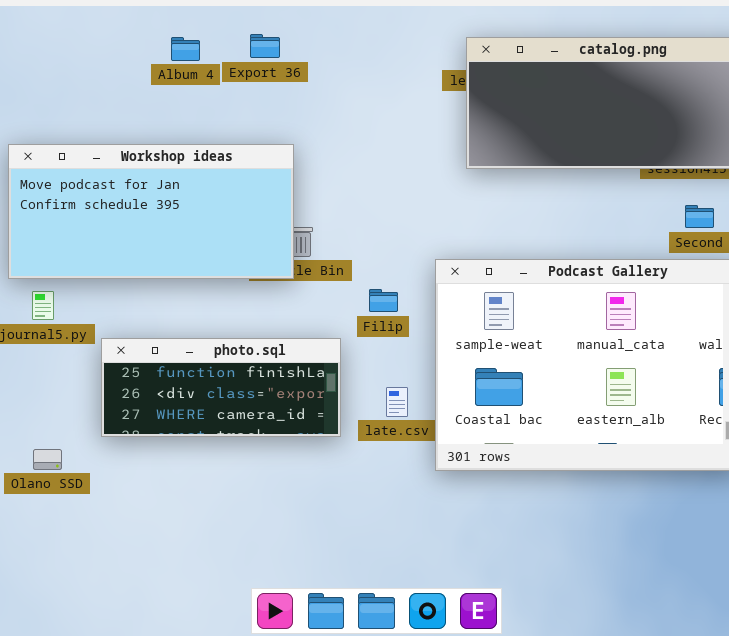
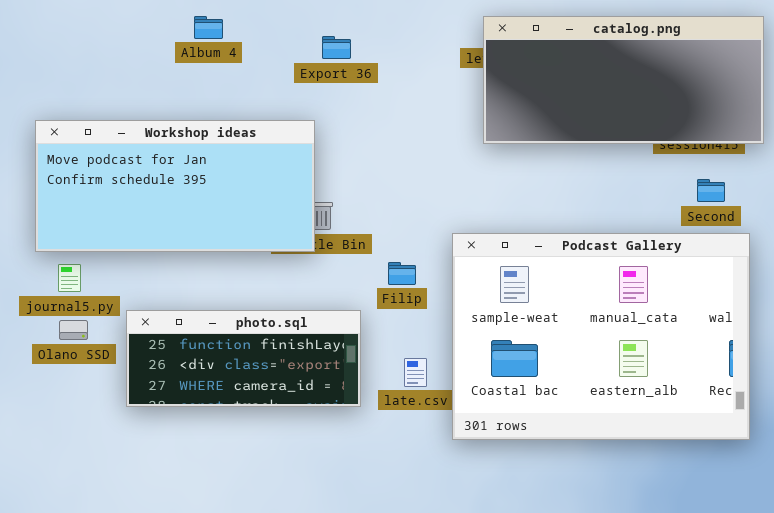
Export 36: [250,34,280,58] -> [322,36,351,59], moved
Olano SSD: [33,449,62,470] -> [59,320,88,340], moved

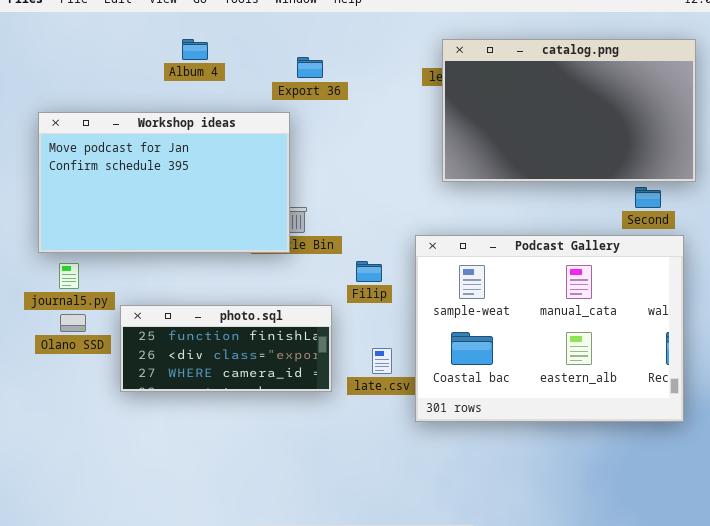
catalog.png: [483,16,764,144] -> [442,39,696,182], resized
Workshop ideas: [35,120,315,252] -> [38,112,290,253], resized

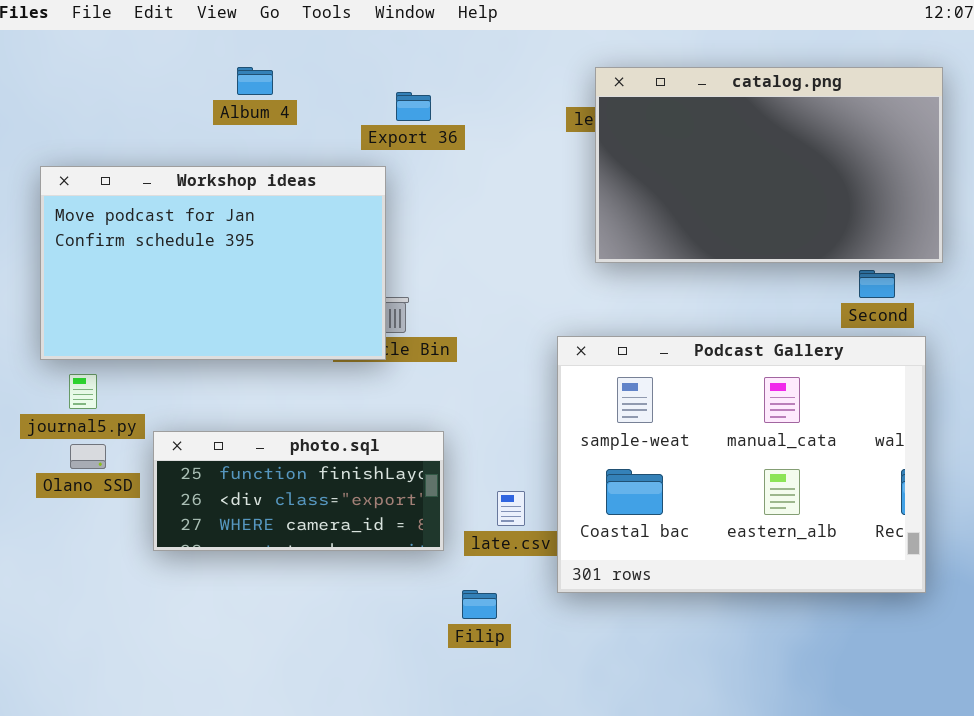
Filip: [356,261,382,282] -> [462,590,497,619], moved

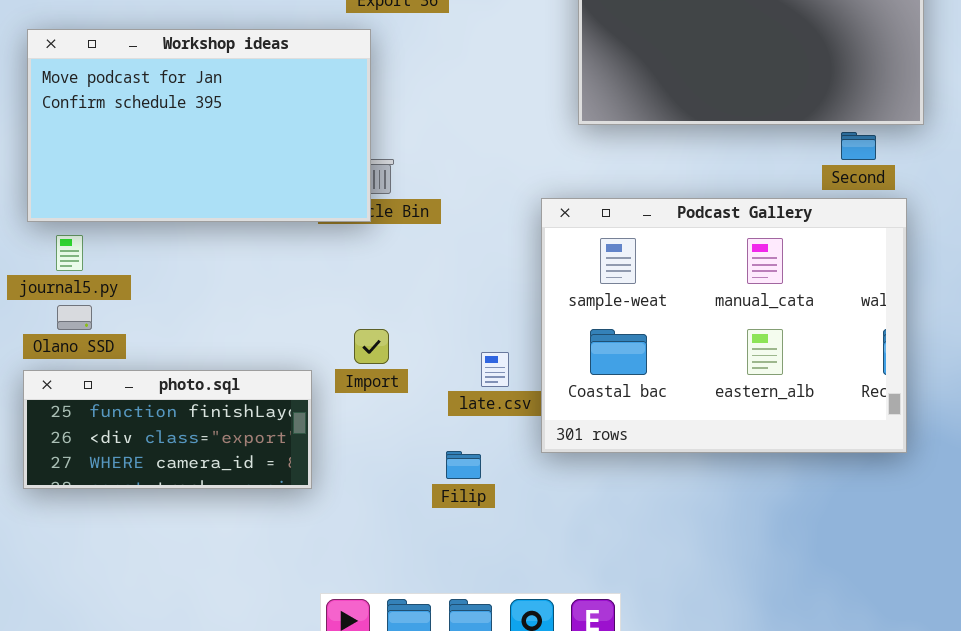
photo.sql: [153,431,444,551] -> [23,370,312,489], moved

